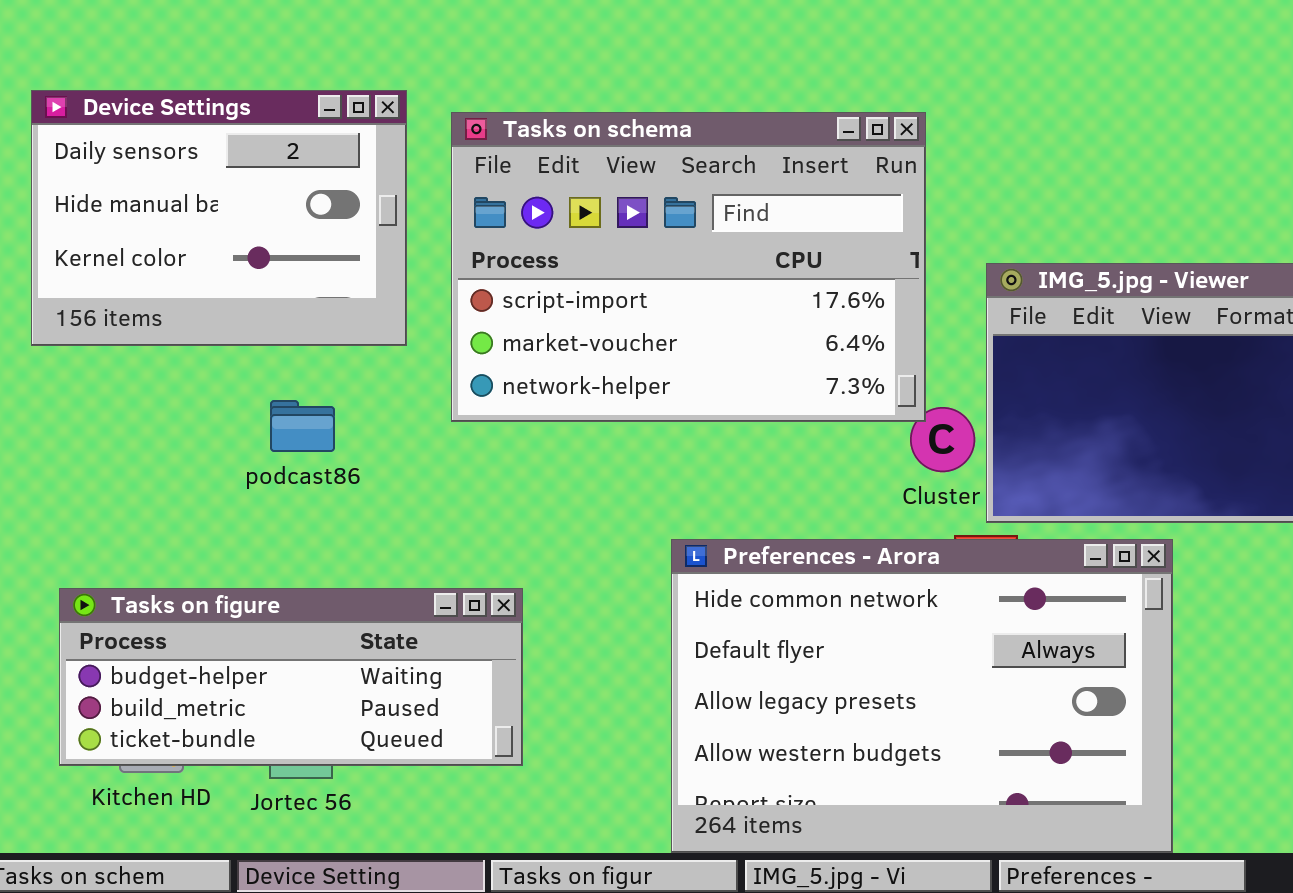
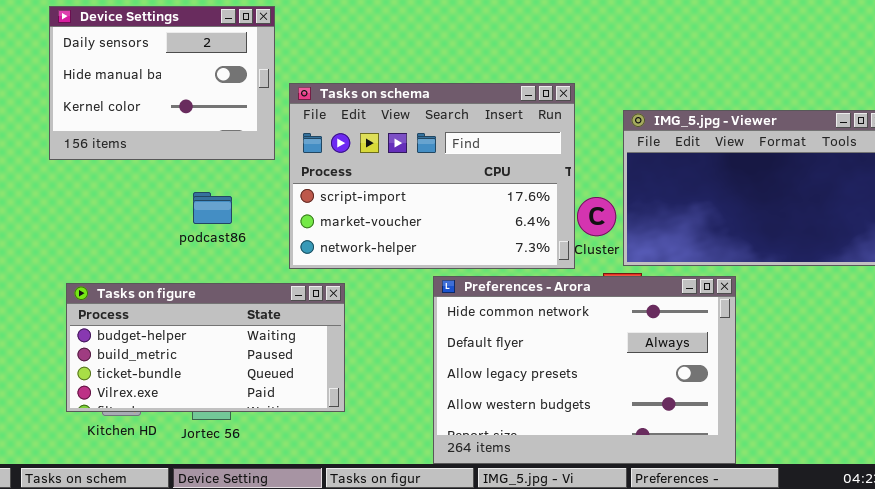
Tasks on schema: [451,112,926,422] -> [289,83,575,269], moved
Tasks on figure: [59,588,523,766] -> [66,283,345,412], resized

